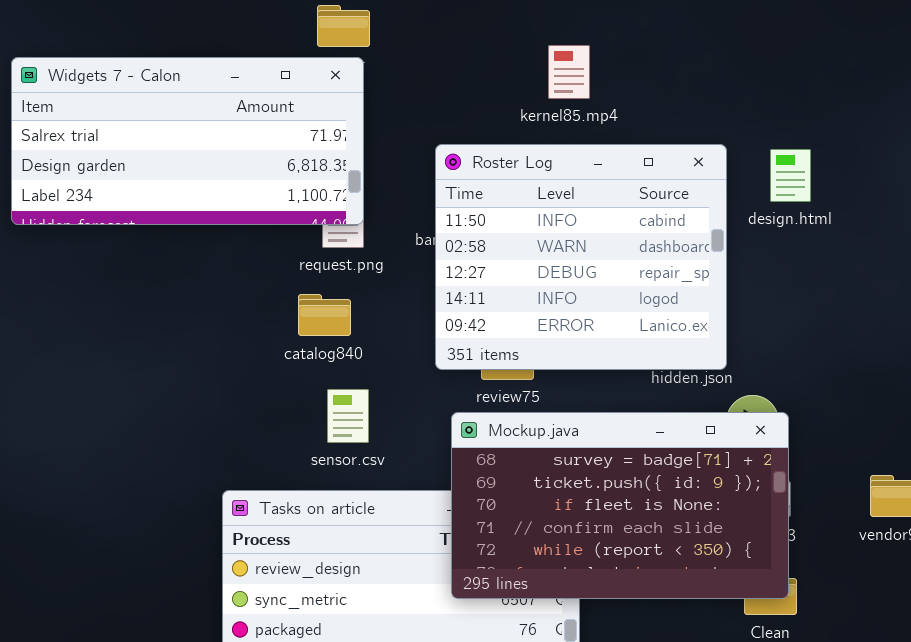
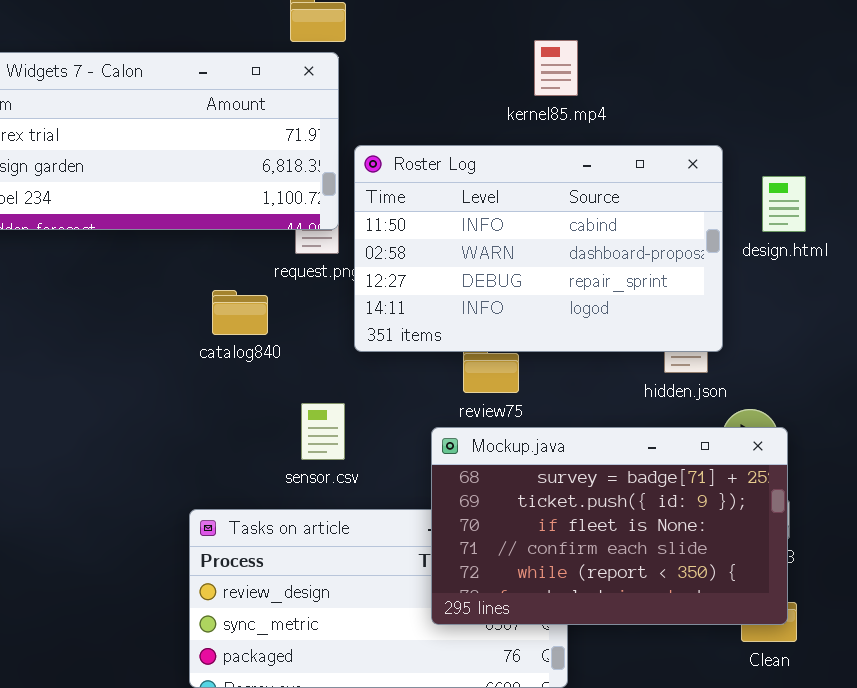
Roster Log: [435,144,727,370] -> [354,145,723,352], resized
design.html: [770,149,811,202] -> [762,176,806,232], moved
catalog840: [298,294,351,336] -> [212,290,268,335], moved

